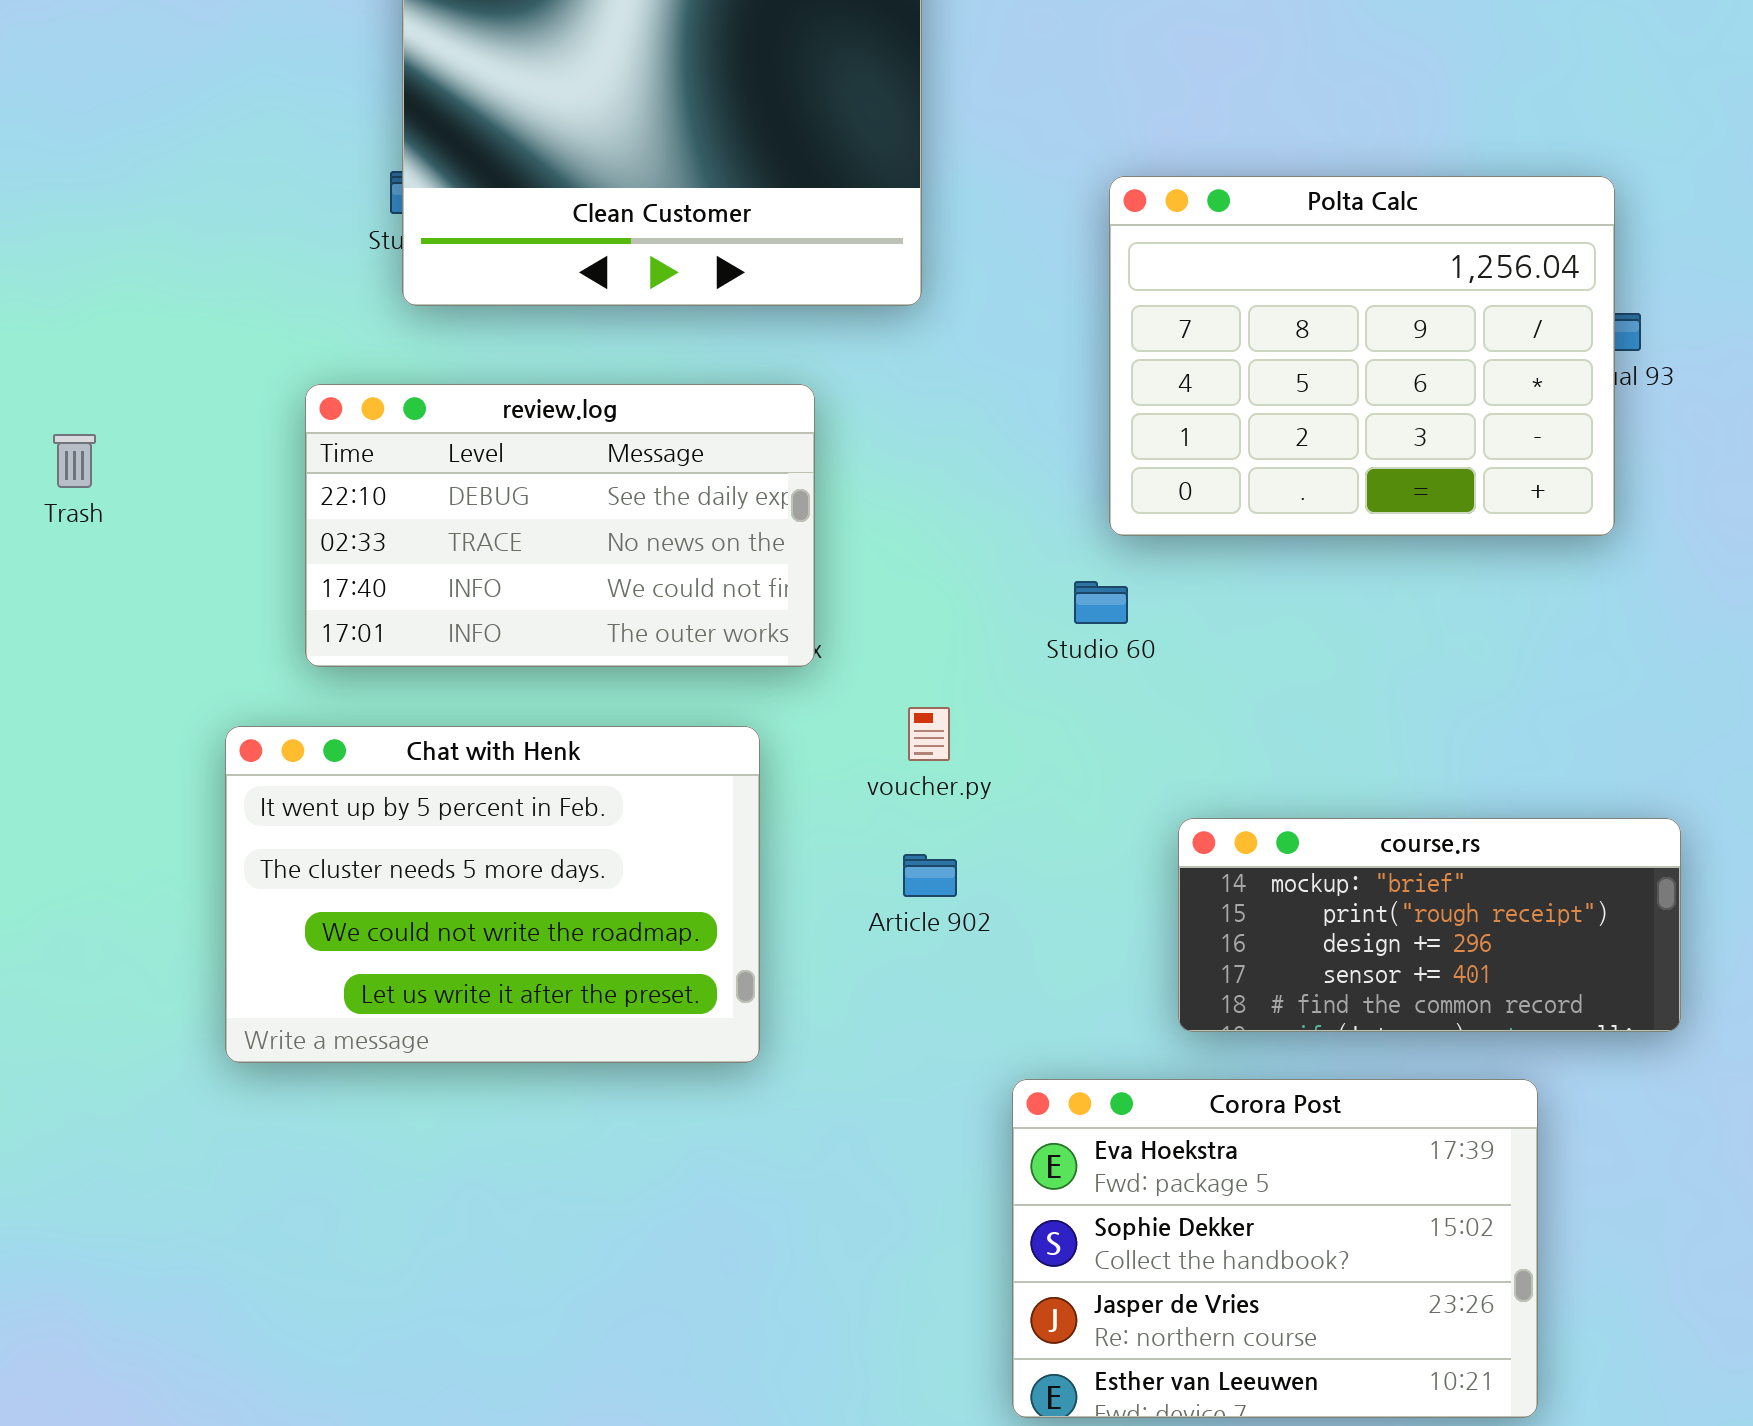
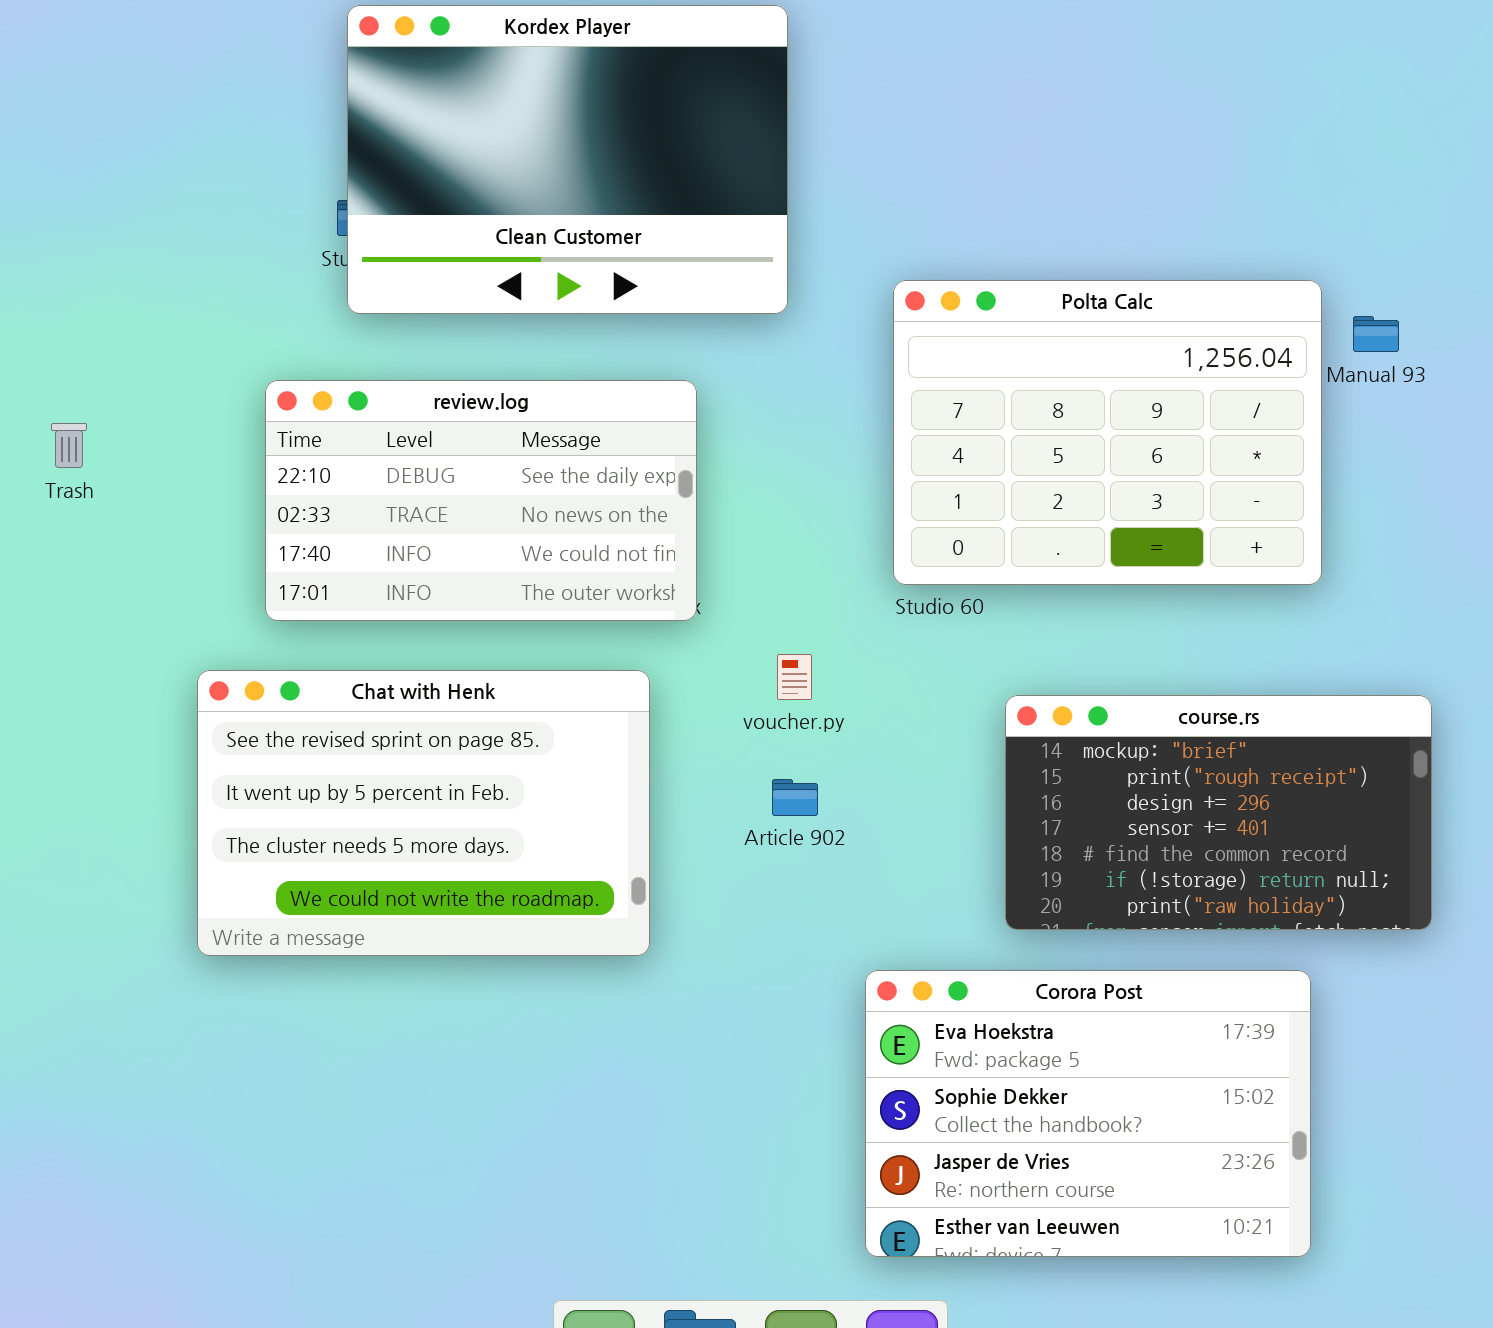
Polta Calc: [1109,176,1615,536] -> [893,280,1322,585], moved
Chat with Henk: [225,726,760,1063] -> [197,670,650,956], scrolled up 1 row
course.rs: [1178,818,1681,1032] -> [1005,695,1432,930], resized

